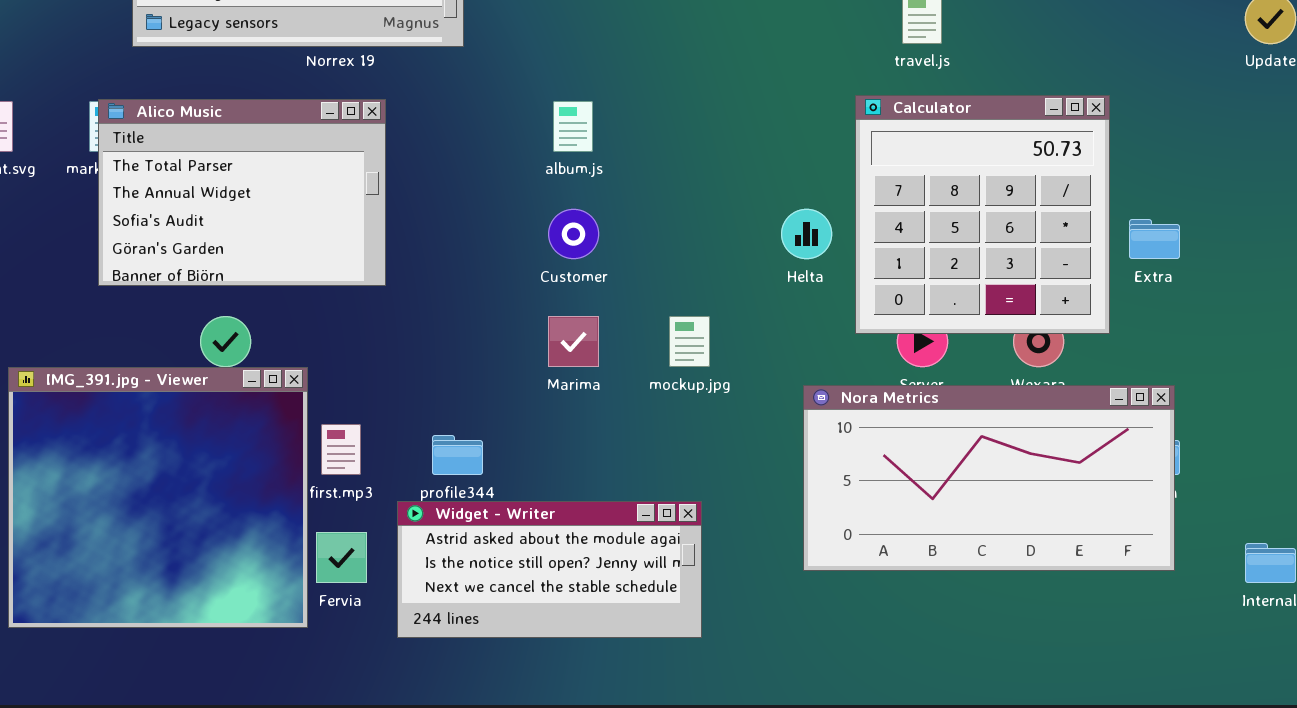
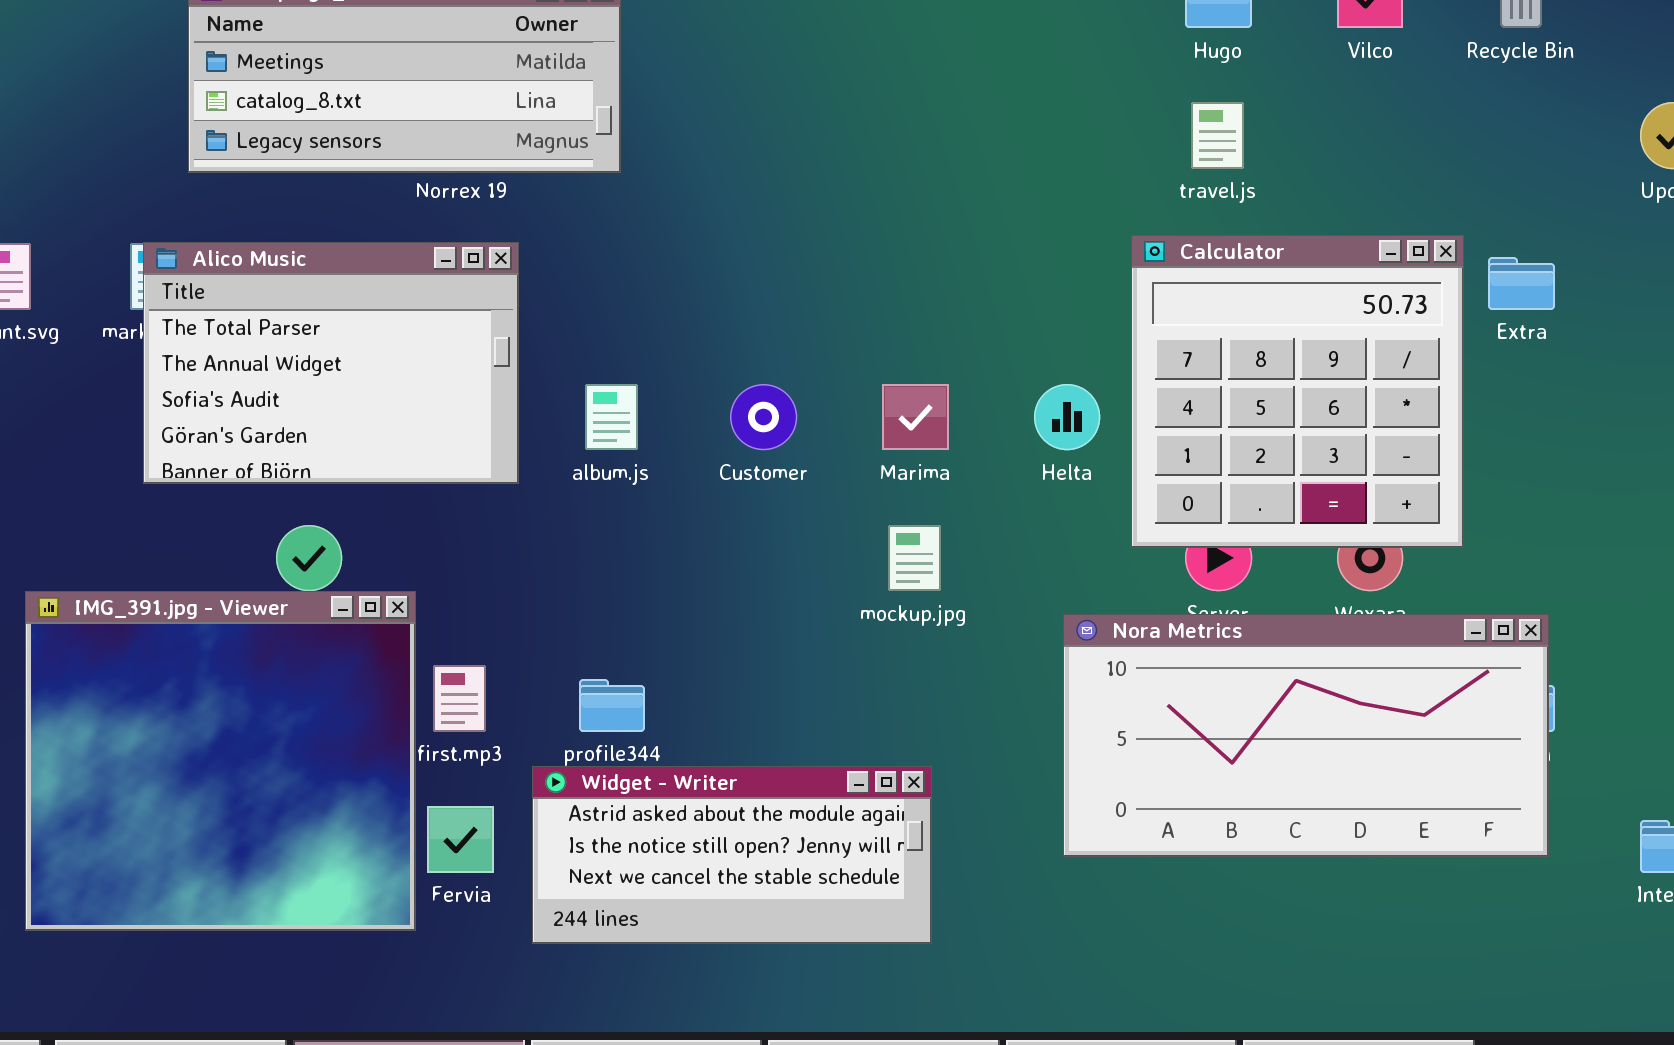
album.js: [553,101,593,152] -> [585,384,638,450], moved
Extra: [1129,219,1180,259] -> [1488,257,1555,310], moved
Marima: [548,316,599,367] -> [882,384,949,450], moved

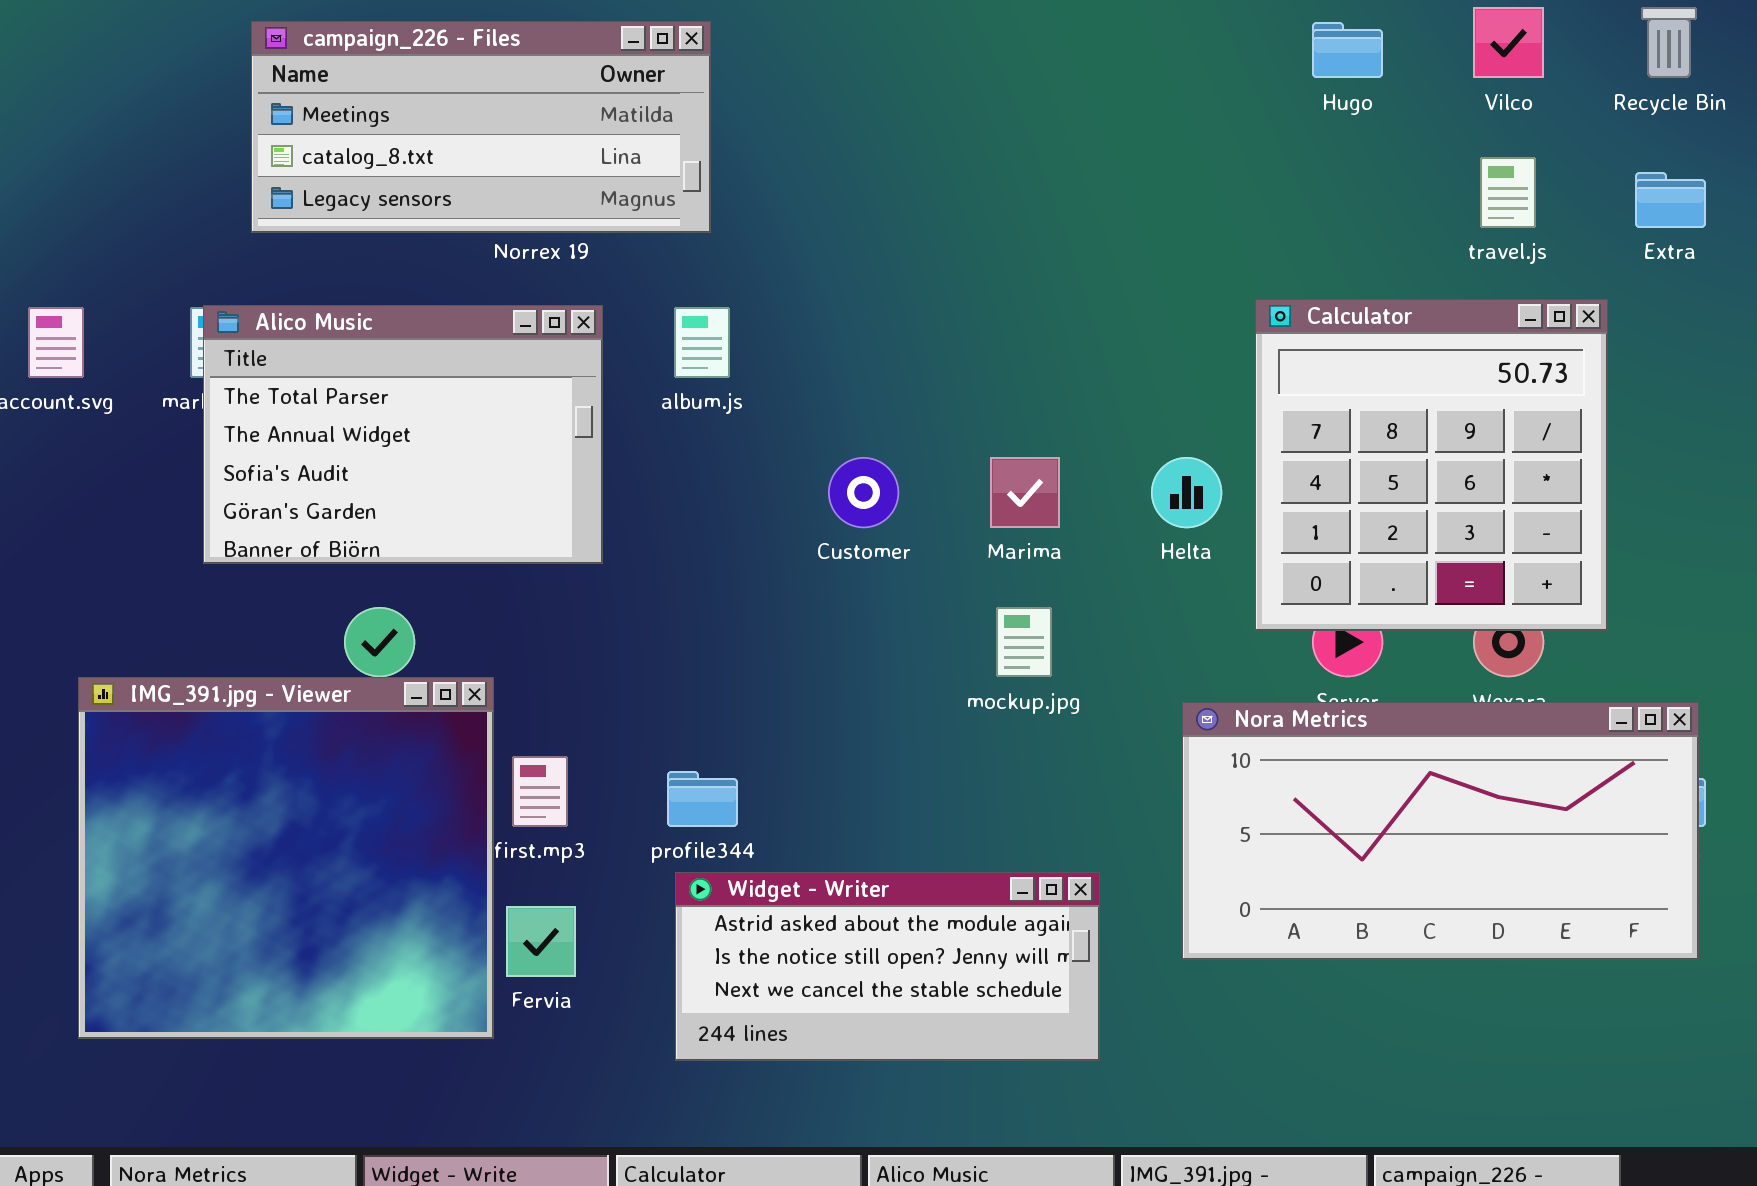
travel.js: [1191,102,1244,169] -> [1480,157,1536,228], moved
Extra: [1488,257,1555,310] -> [1635,172,1706,228], moved
album.js: [585,384,638,450] -> [674,307,730,378], moved
Widget - Writer: [532,766,932,944] -> [675,872,1100,1061], moved

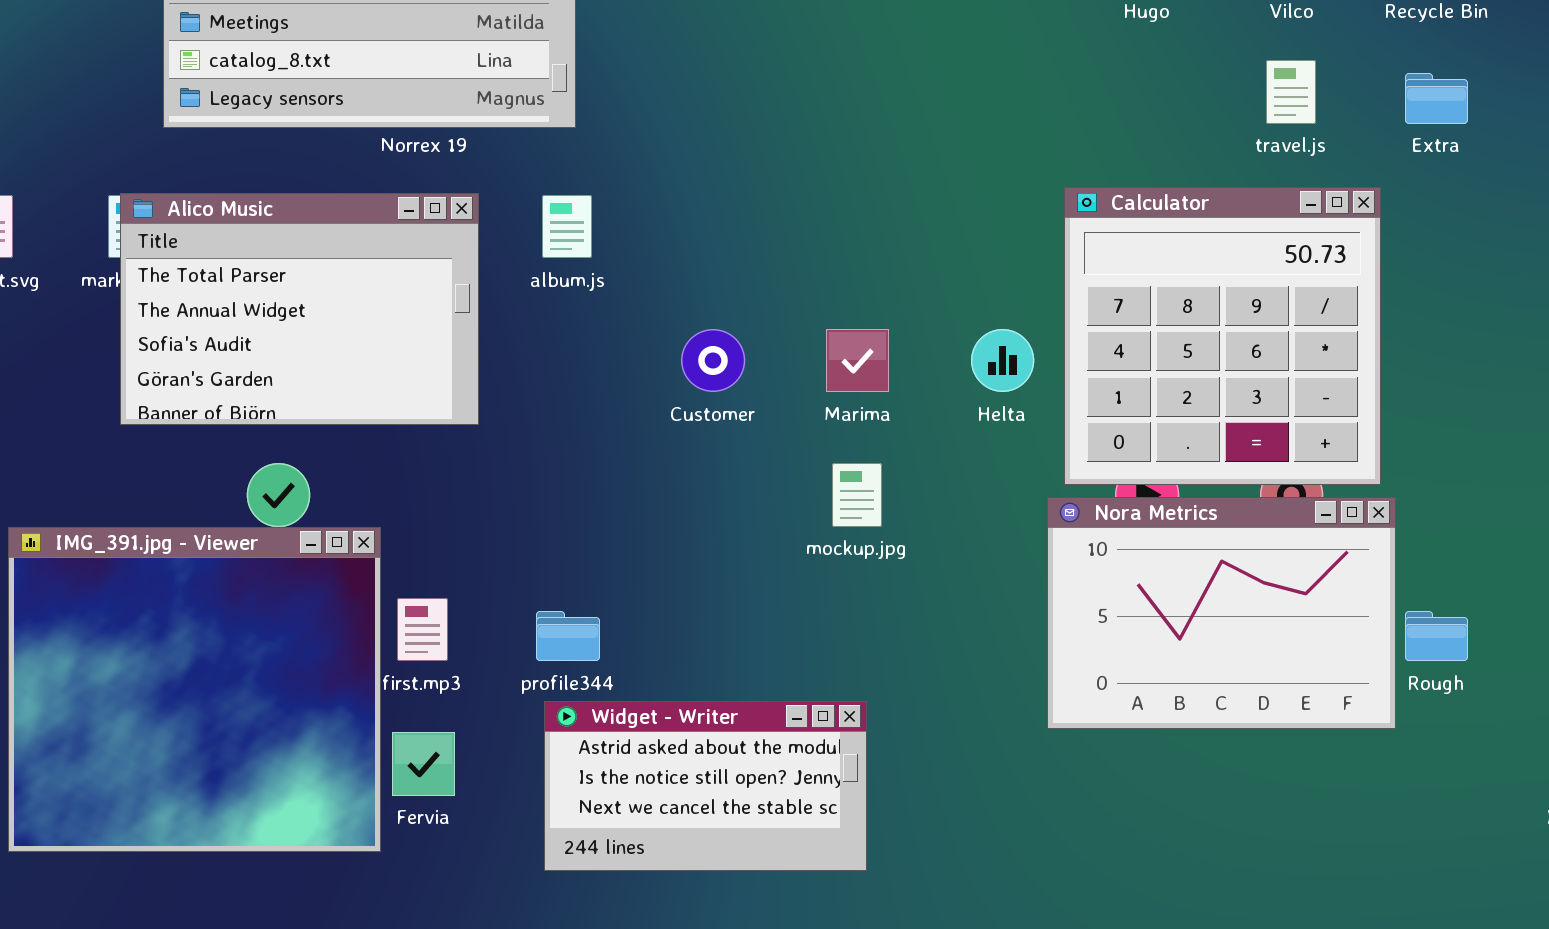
Nora Metrics: [1182,702,1699,960] -> [1047,497,1396,729], moved, resized
Widget - Writer: [675,872,1100,1061] -> [544,701,867,871], resized

